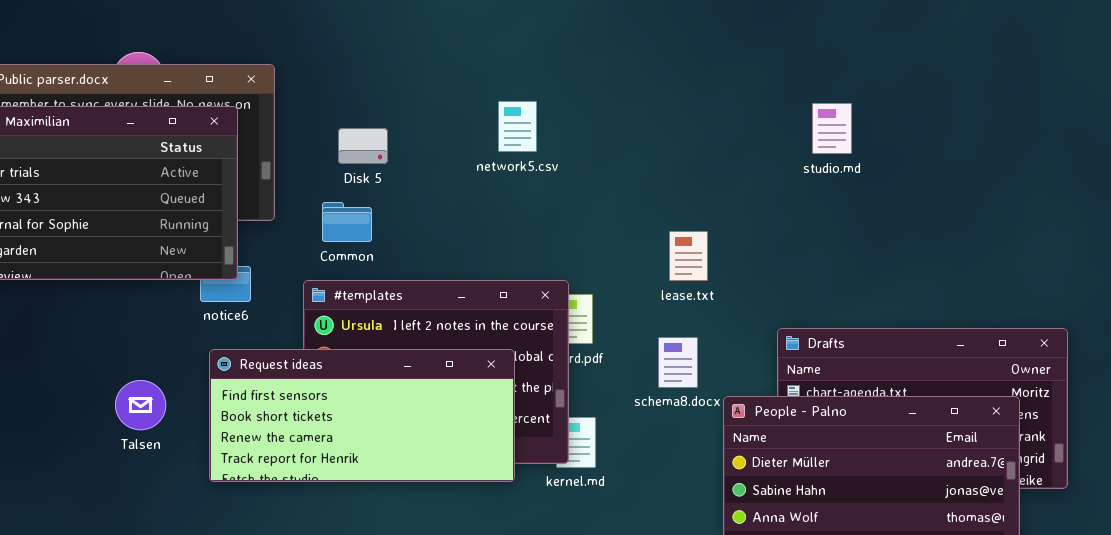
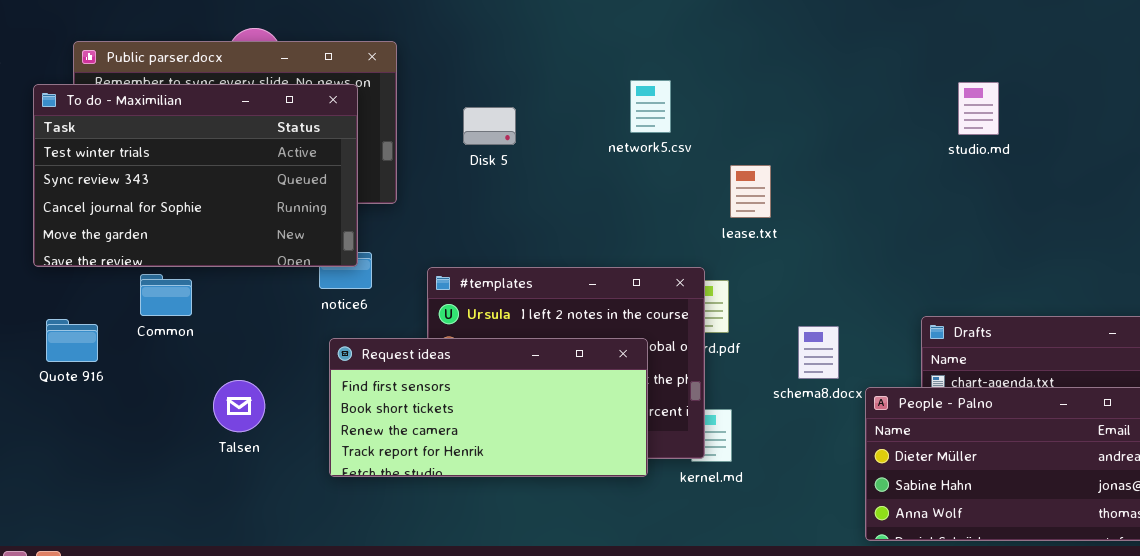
Common: [322,202,372,242] -> [140,274,192,316], moved
lease.txt: [669,231,708,281] -> [730,165,771,218], moved
Talsen: [115,380,166,430] -> [213,380,265,432], moved

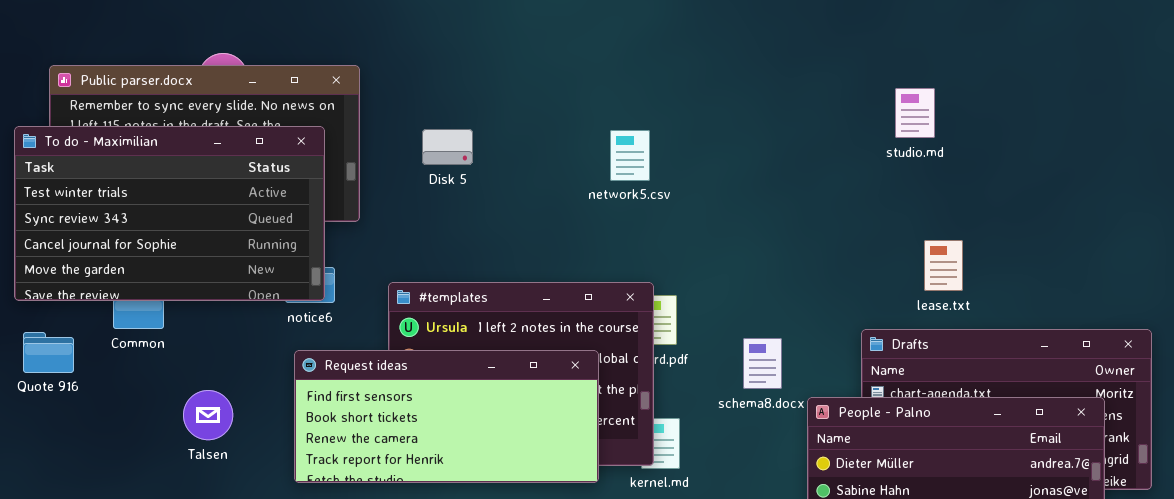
network5.csv: [630,80,671,133] -> [610,130,650,181], moved
studio.md: [958,82,999,135] -> [895,88,935,138], moved
To do - Maximilian: [33,84,358,267] -> [14,126,325,301], moved
lease.txt: [730,165,771,218] -> [924,240,963,291], moved

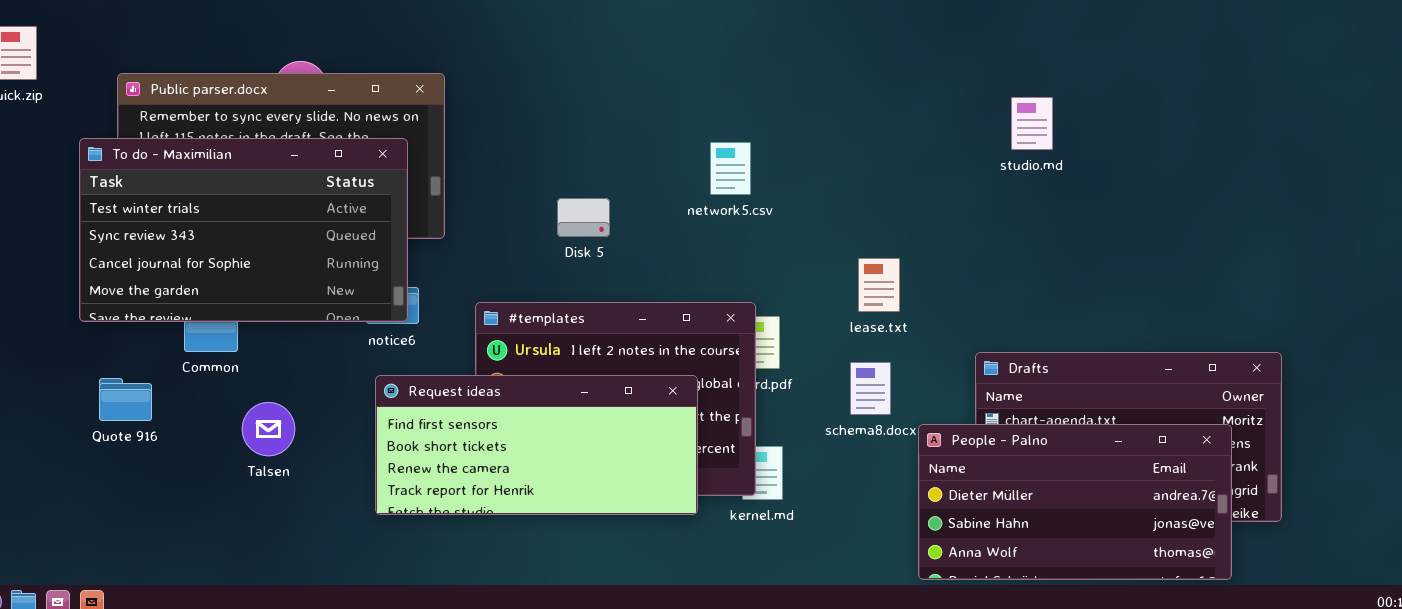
Disk 5: [422,129,473,165] -> [557,198,610,237], moved
lease.txt: [924,240,963,291] -> [858,258,900,312], moved
Quote 916: [23,332,74,373] -> [99,378,152,421], moved
Talsen: [183,390,233,440] -> [242,402,295,456], moved

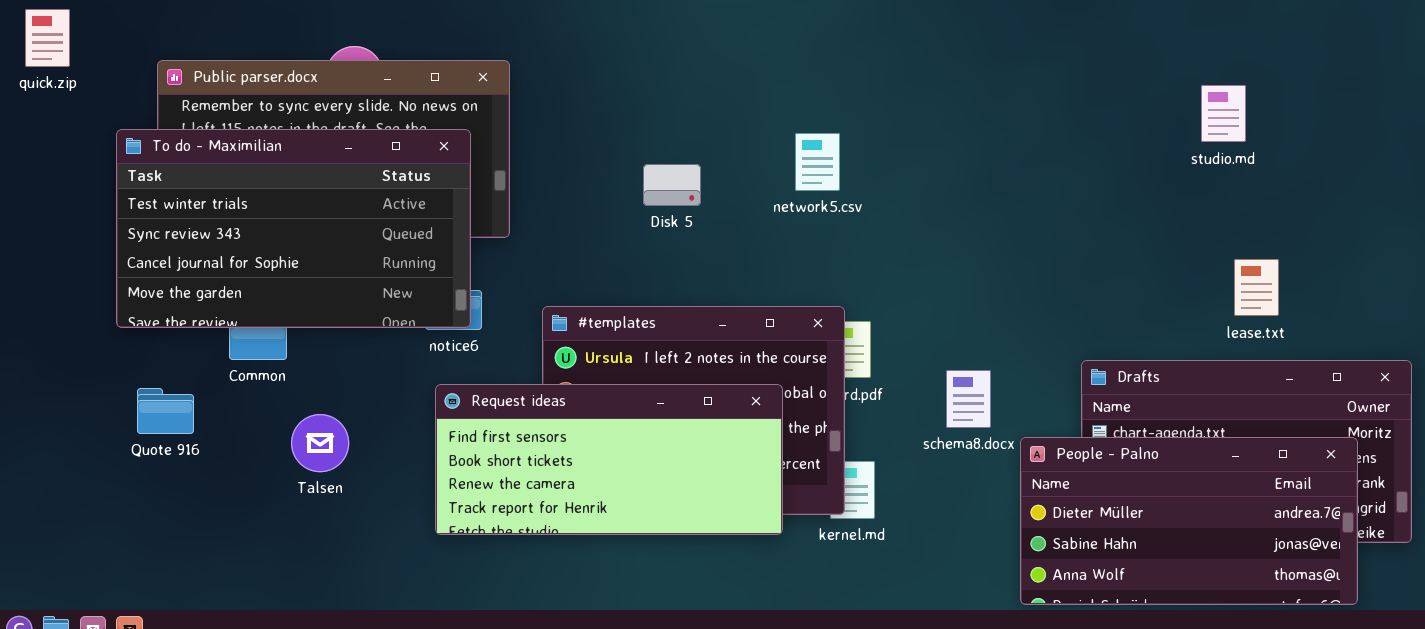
studio.md: [1011,97,1053,150] -> [1201,85,1246,142], moved
Disk 5: [557,198,610,237] -> [643,164,701,206], moved
lease.txt: [858,258,900,312] -> [1234,259,1279,316], moved

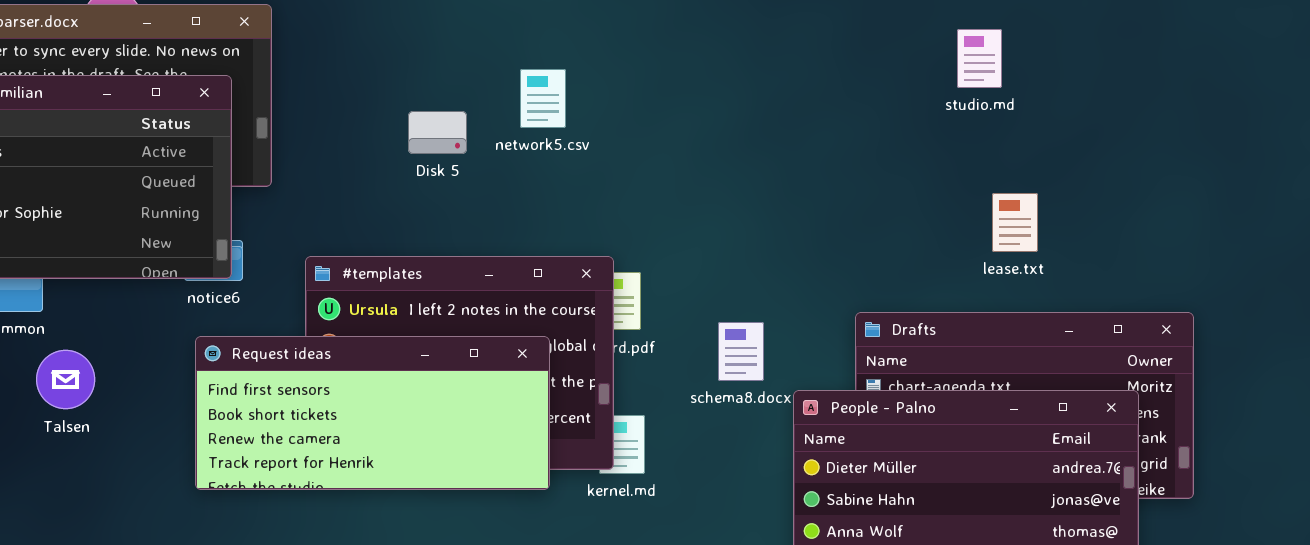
studio.md: [1201,85,1246,142] -> [957,29,1002,88], moved
network5.csv: [795,133,840,191] -> [520,69,566,128], moved
lease.txt: [1234,259,1279,316] -> [992,193,1038,252], moved
Talsen: [291,414,349,472] -> [36,350,95,409], moved

